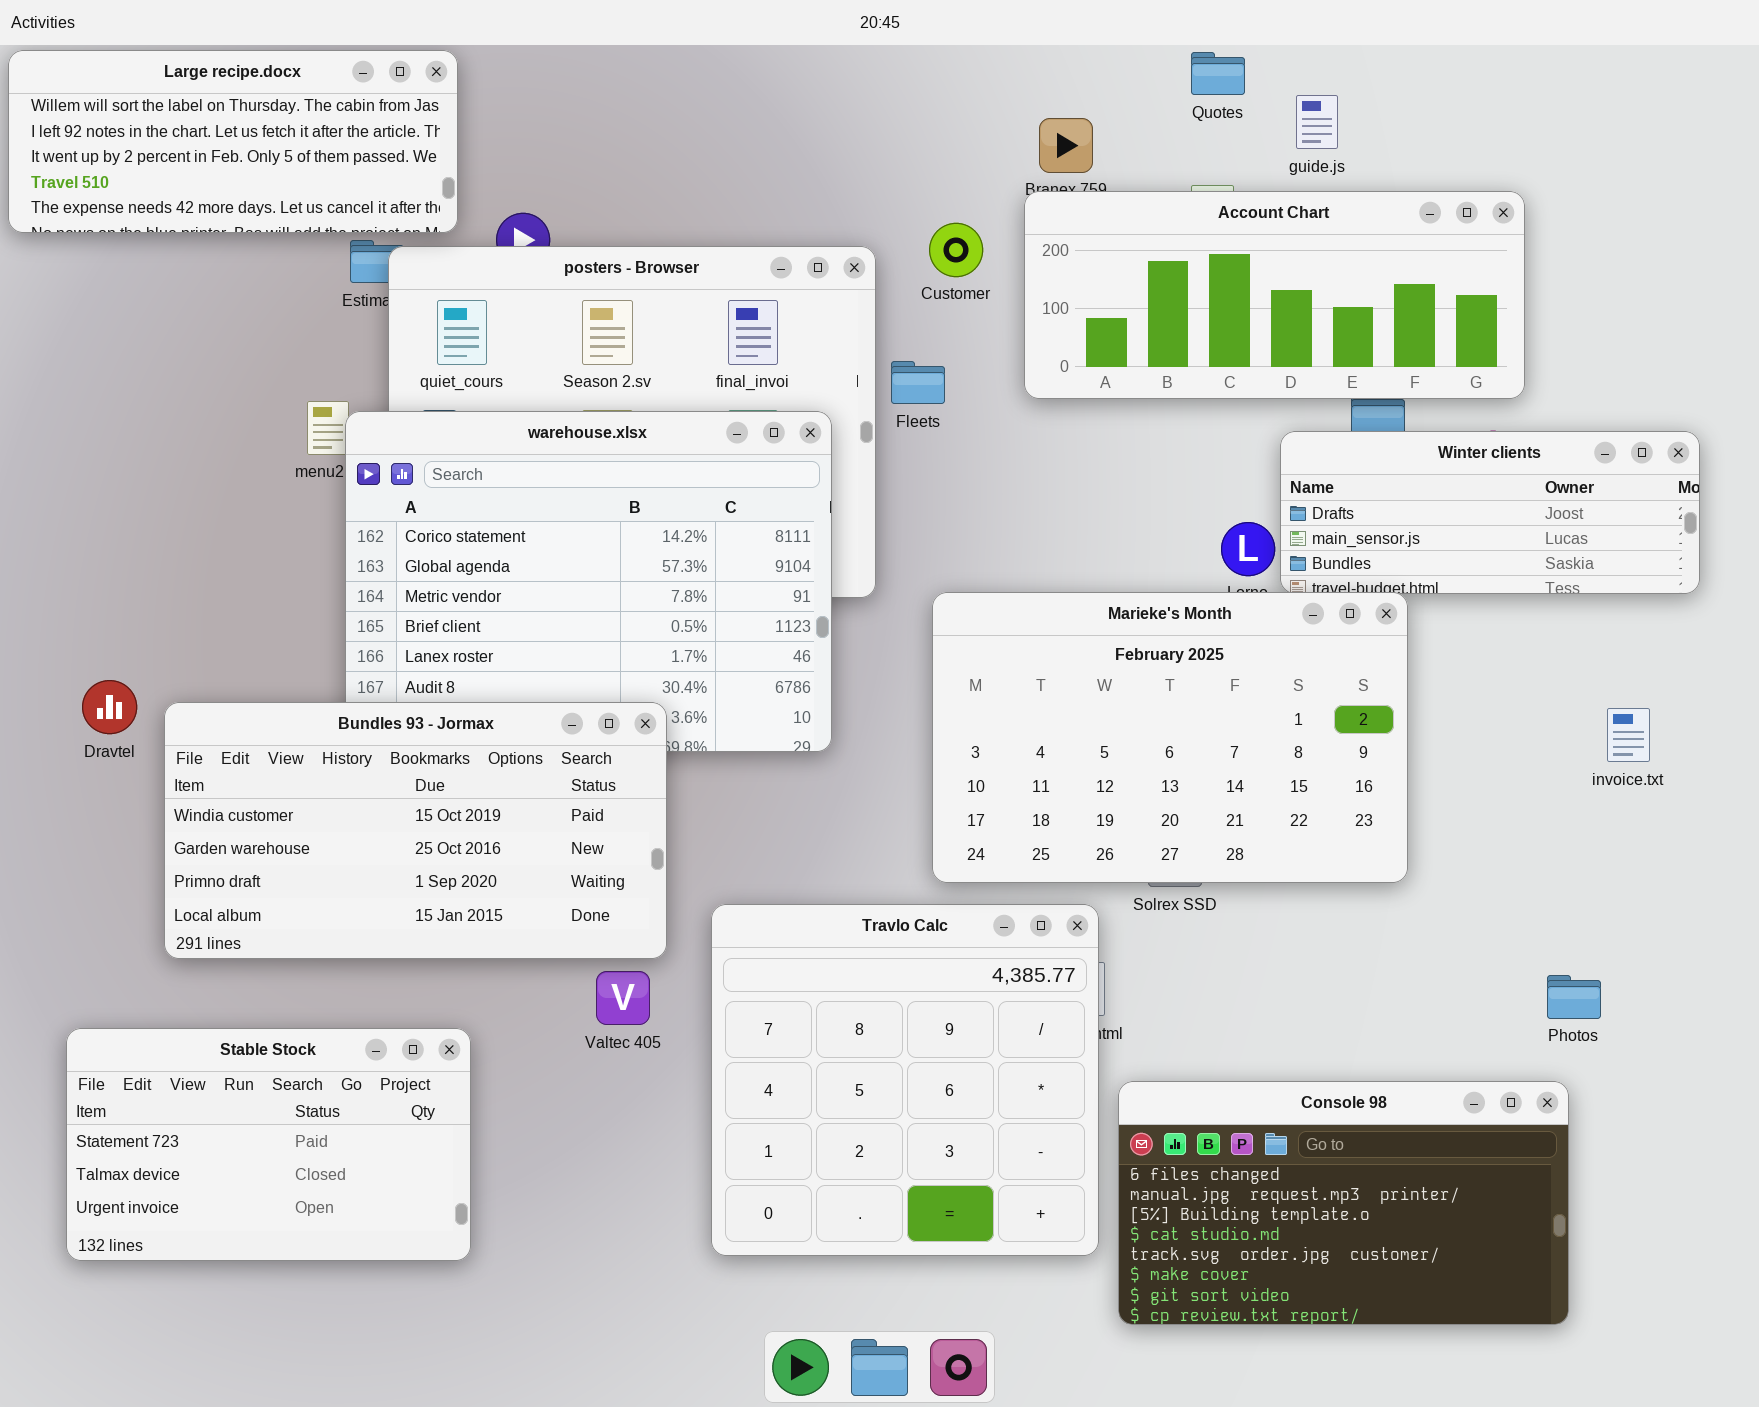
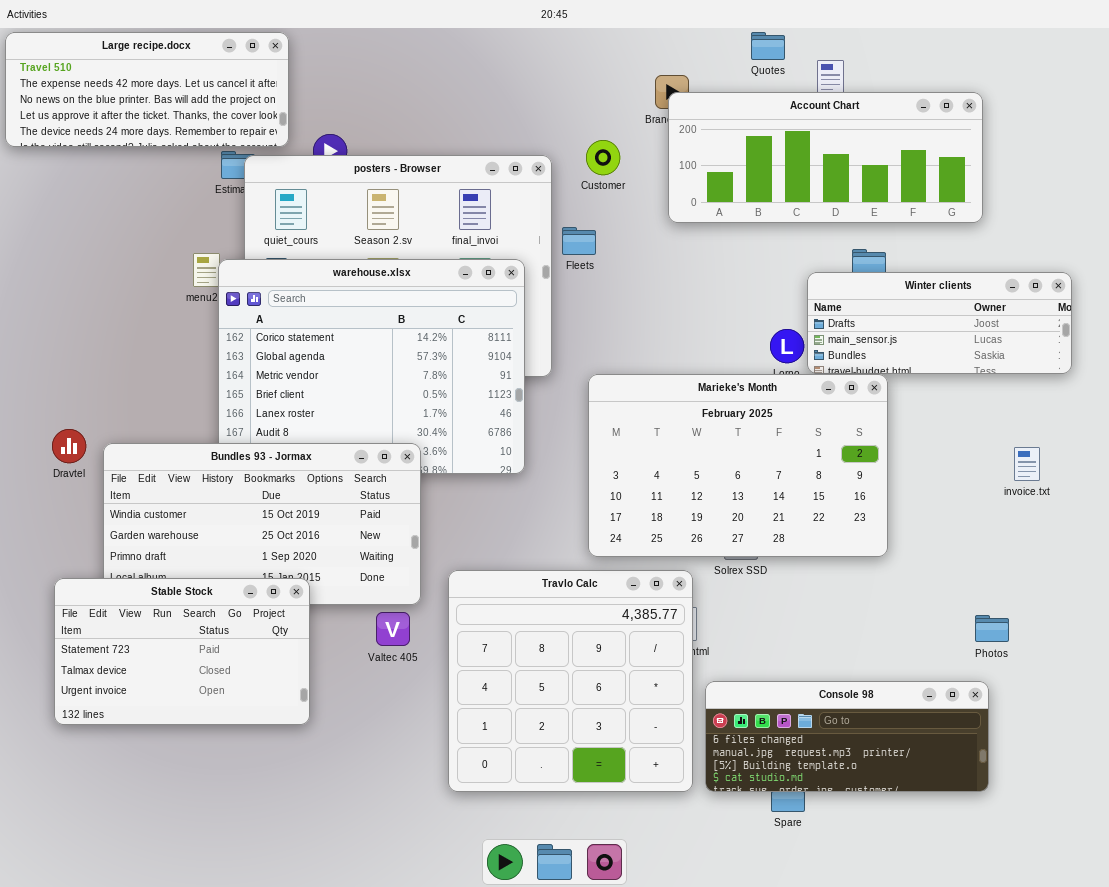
Large recipe.docx: [8,50,458,233] -> [5,32,289,147], scrolled down 3 rows
Account Chart: [1024,191,1525,399] -> [668,92,983,223], moved
Stable Stock: [66,1028,471,1261] -> [54,578,310,725], moved
Console 98: [1118,1081,1569,1325] -> [705,681,989,792], resized

